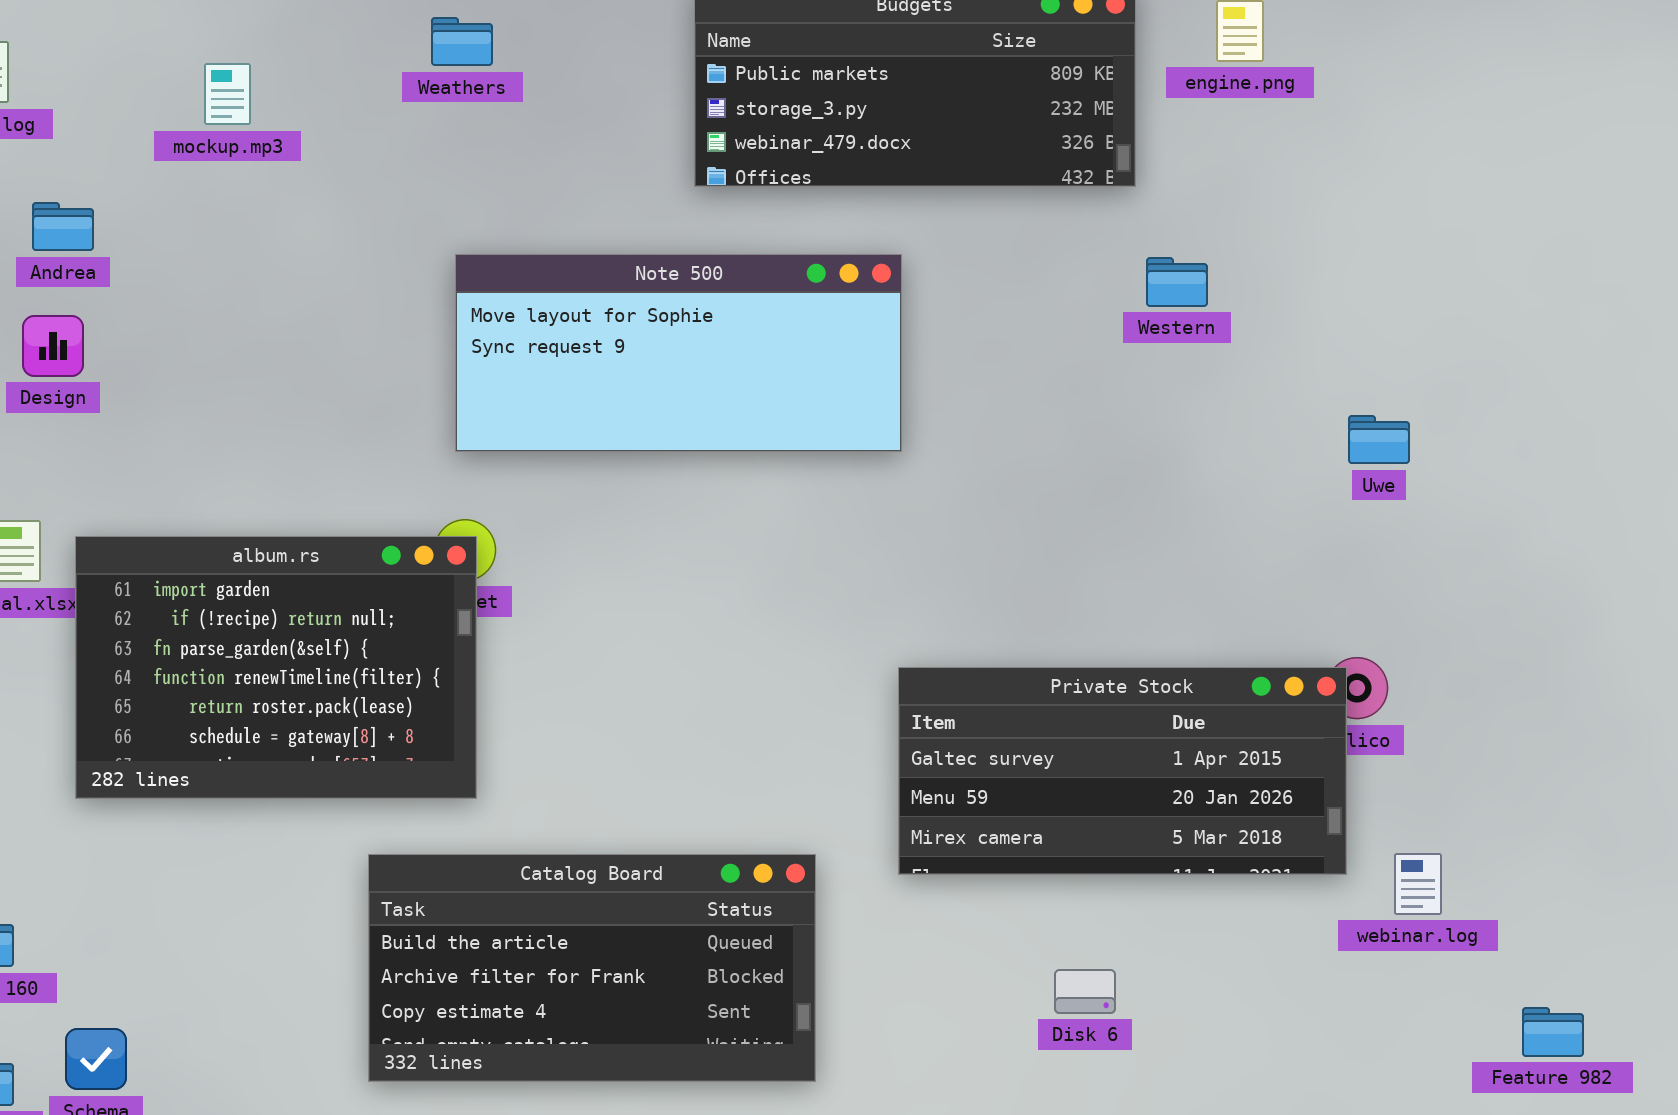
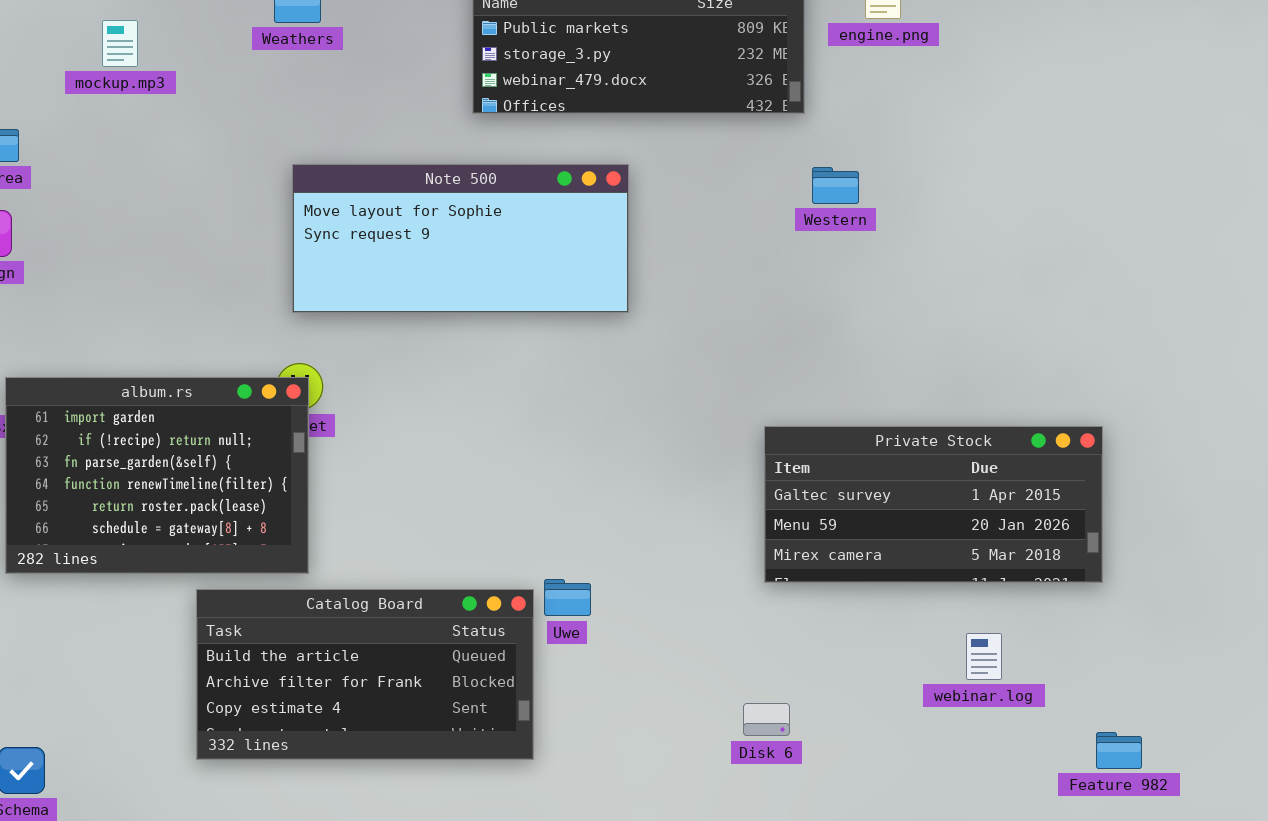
Uwe: [1348,415,1410,464] -> [544,579,591,616], moved
Private Stock: [898,667,1347,875] -> [764,426,1103,583], moved
webinar.log: [1394,853,1442,915] -> [966,633,1002,680], moved
Catalog Board: [368,854,816,1082] -> [196,589,534,760], moved

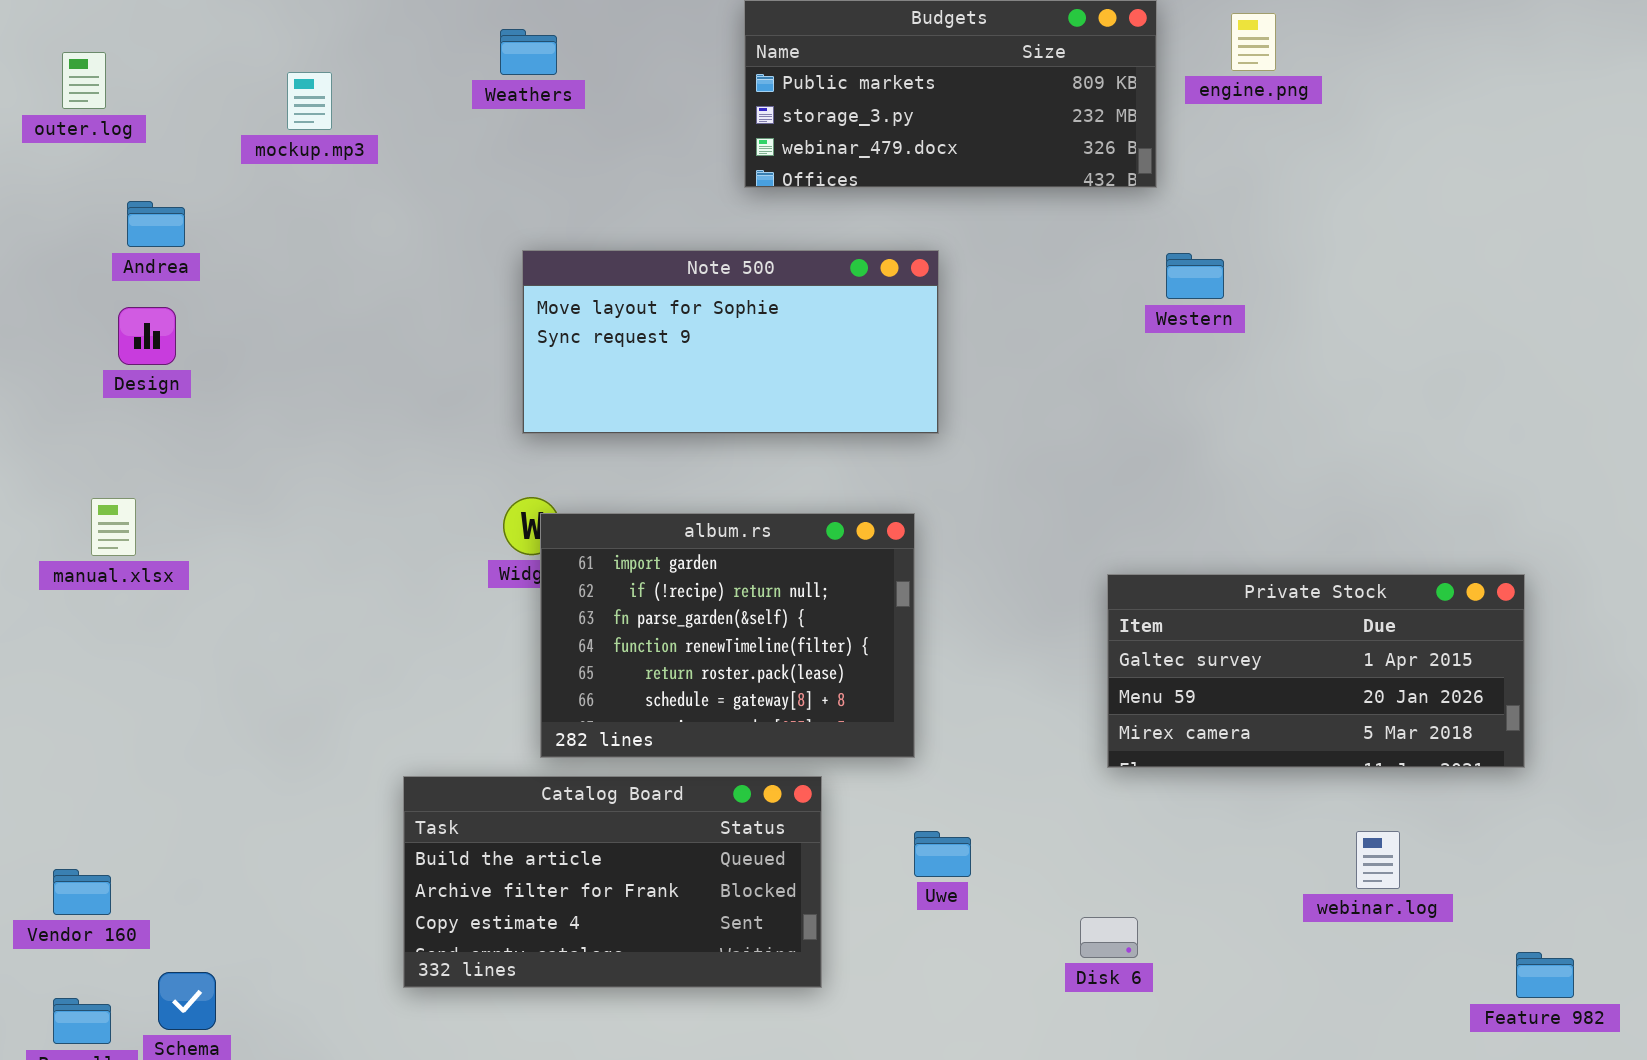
album.rs: [5,377,309,574] -> [540,513,915,758], moved
Uwe: [544,579,591,616] -> [914,831,971,877], moved

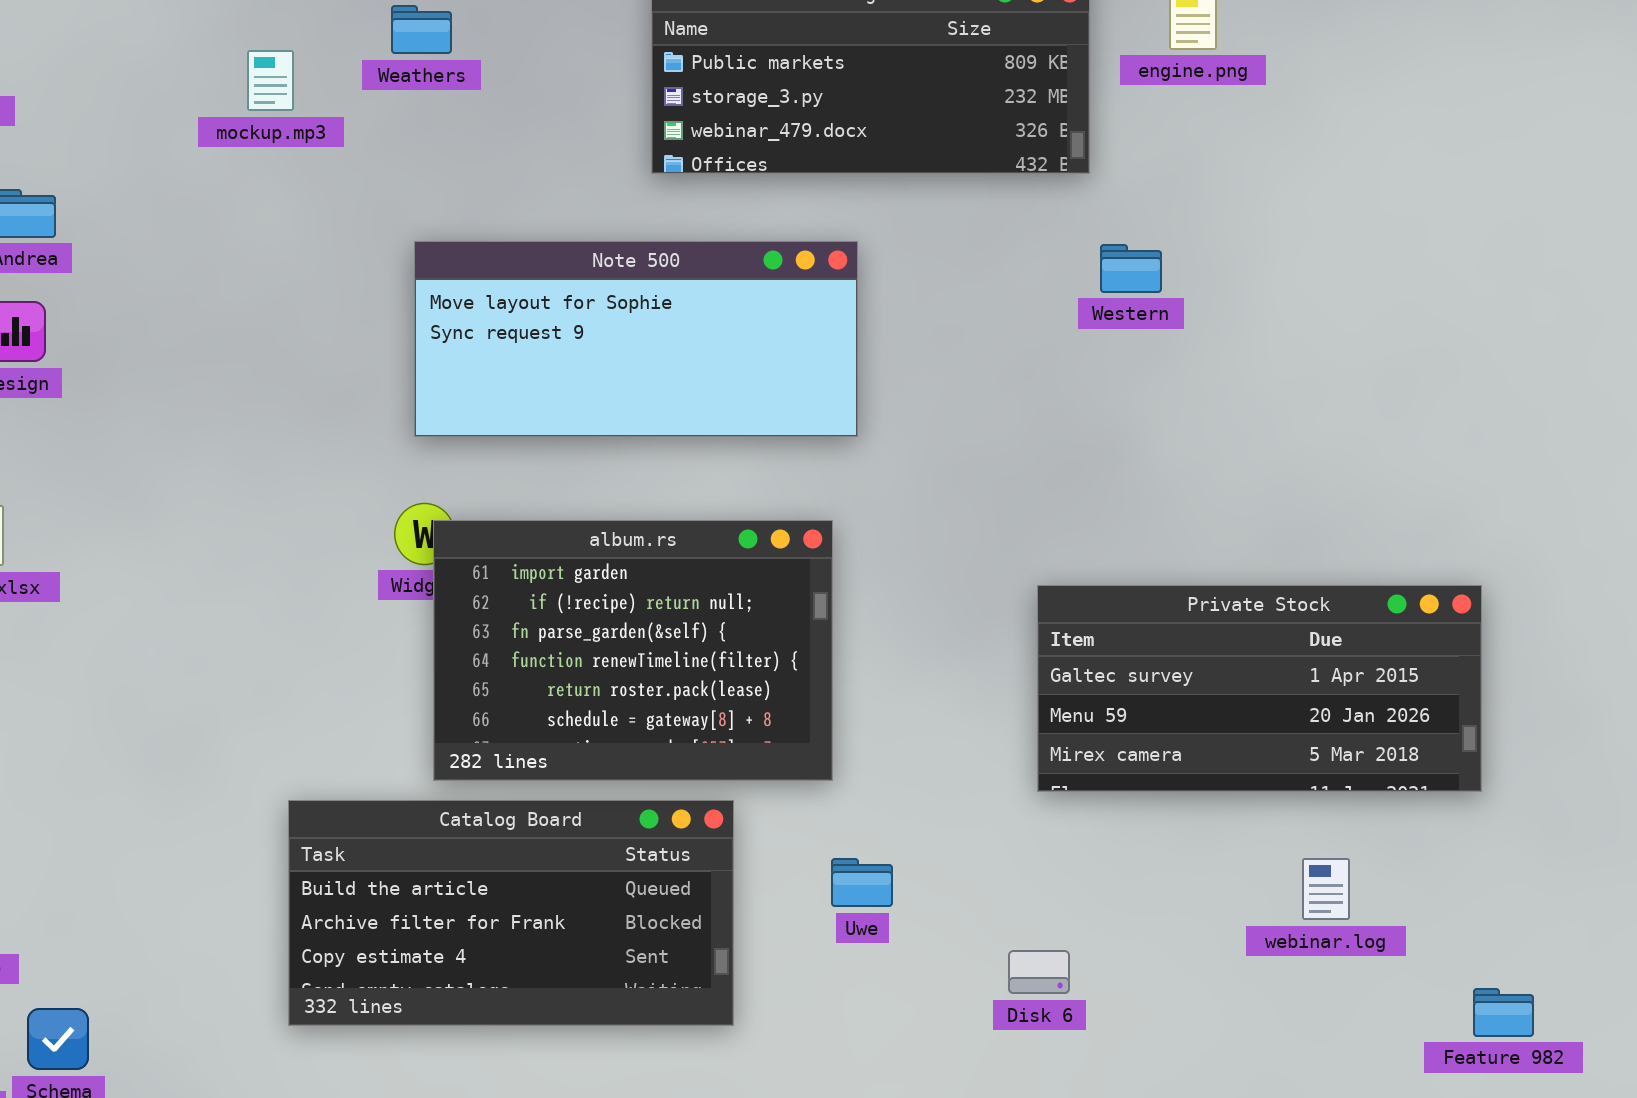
mockup.mp3: [287,72,332,130] -> [247,50,294,111], moved

